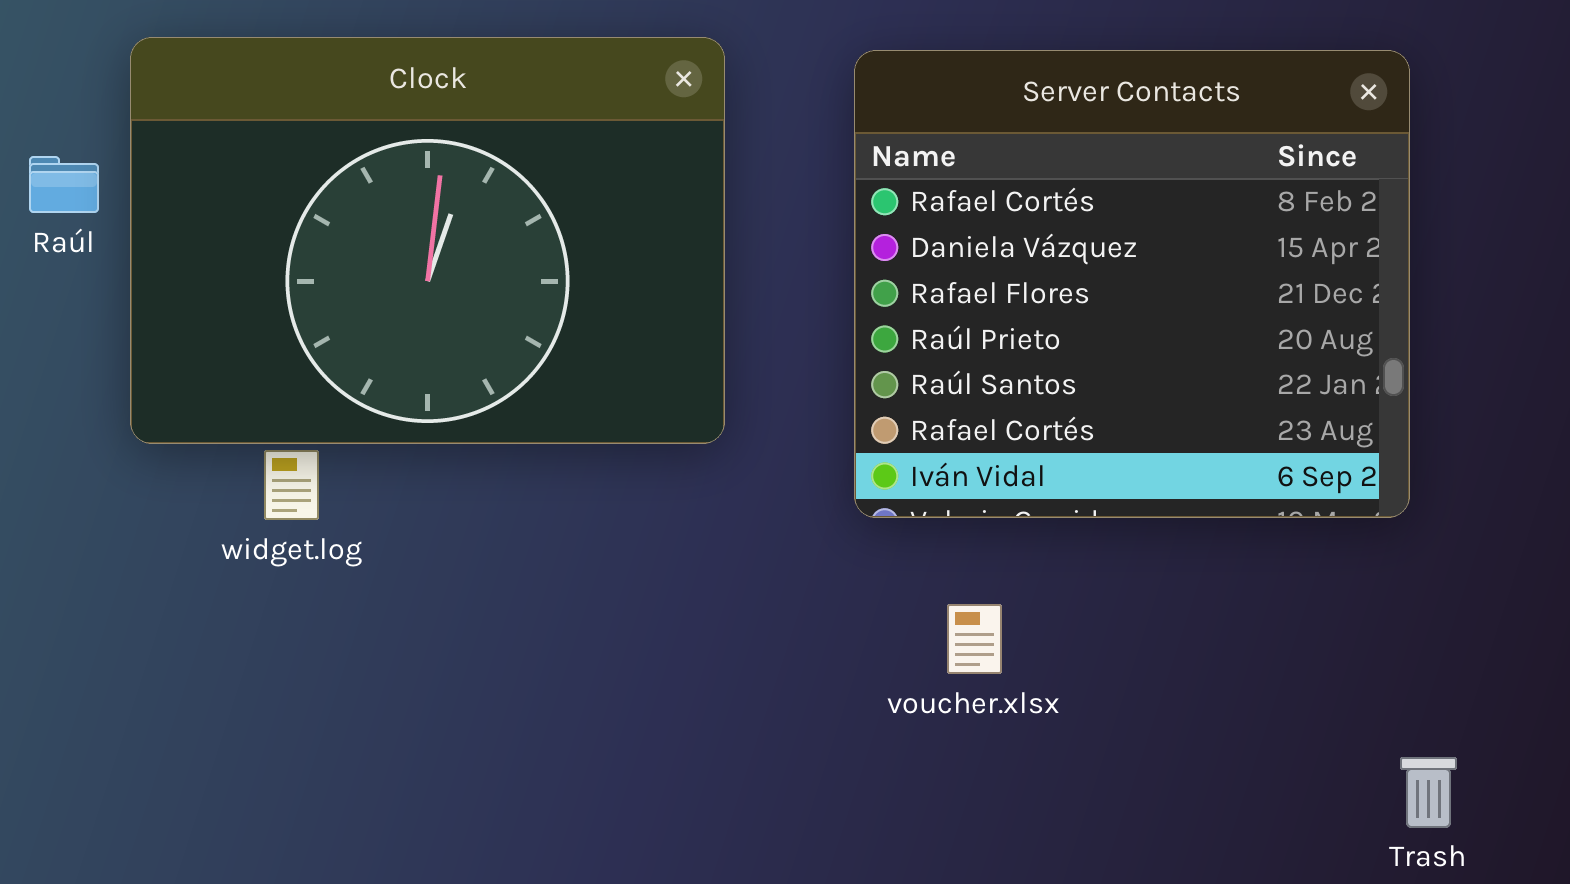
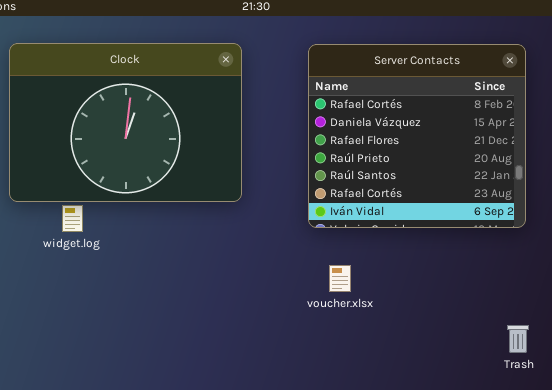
Server Contacts: [854,50,1410,518] -> [308,44,526,228], moved

